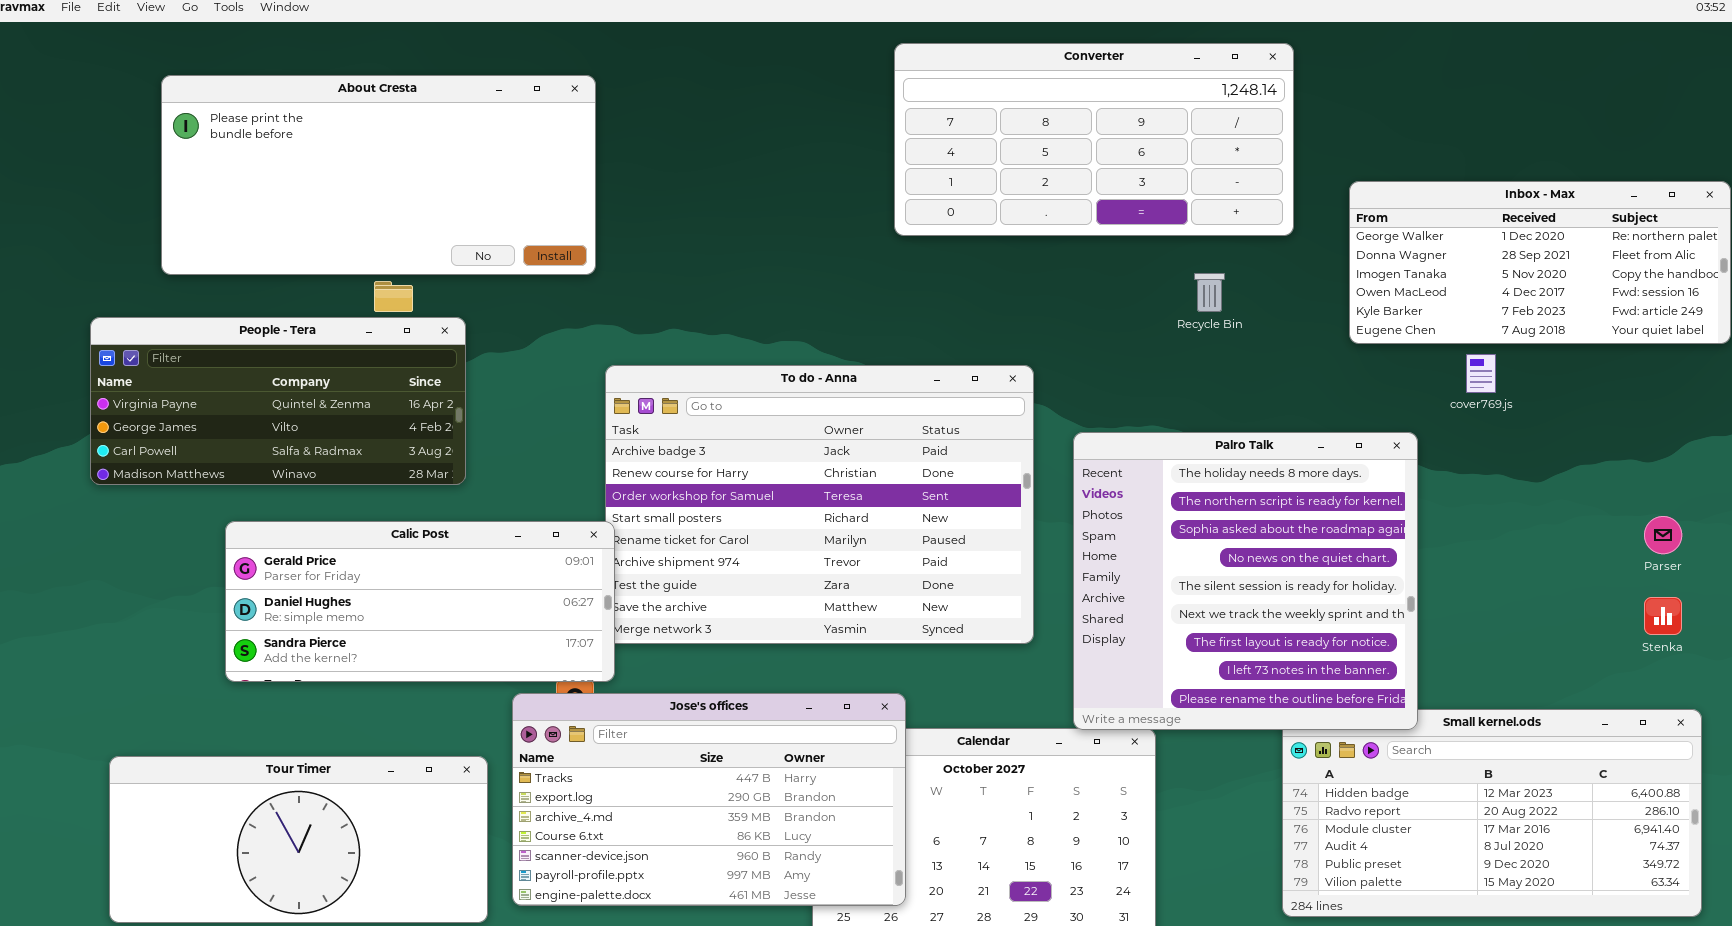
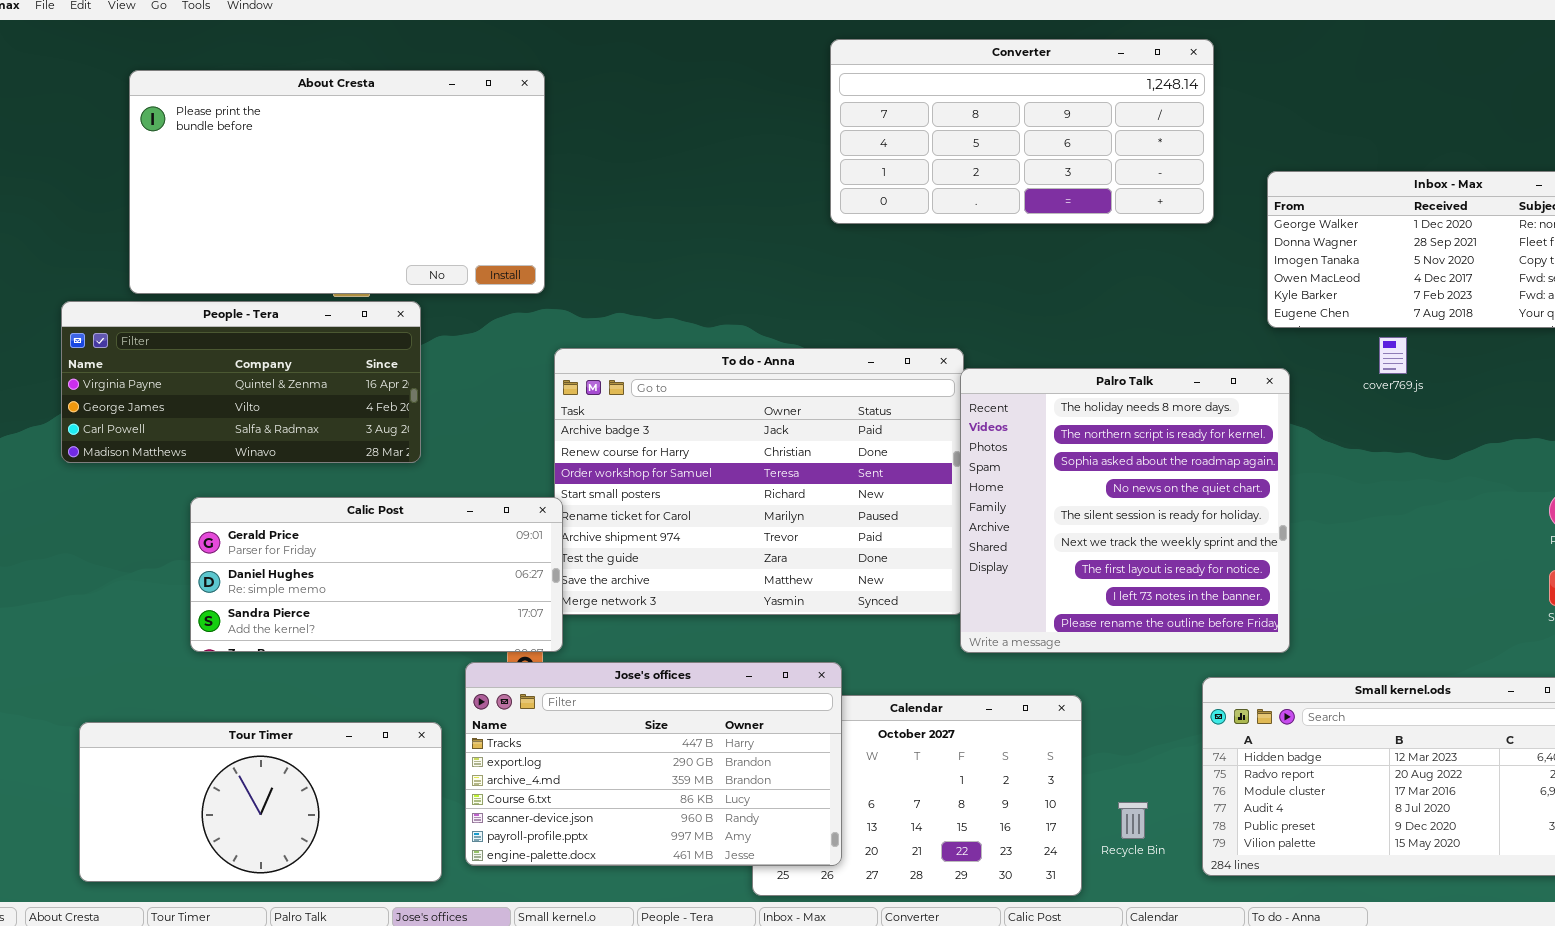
About Cresta: [161,75,596,275] -> [129,70,545,294], resized
Recycle Bin: [1194,273,1225,312] -> [1118,802,1148,839], moved
Palro Talk: [1073,432,1418,730] -> [960,368,1290,653], moved

